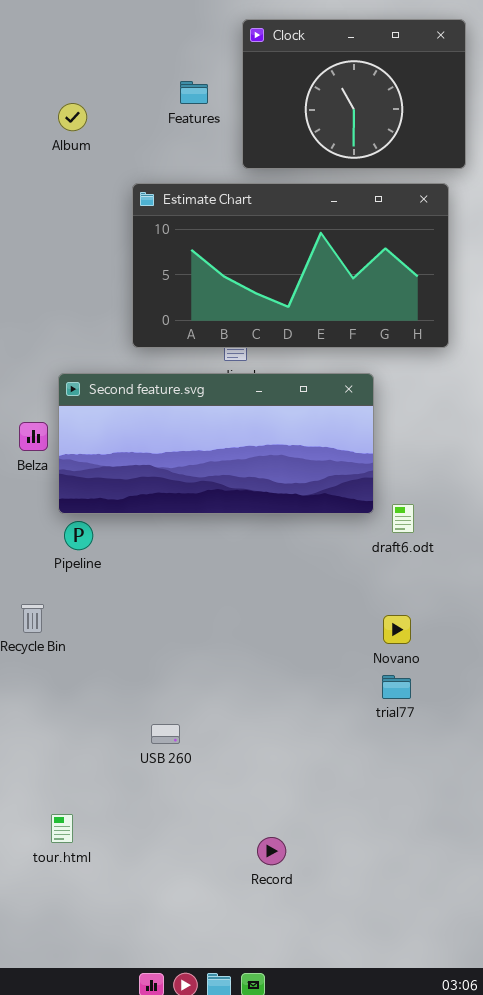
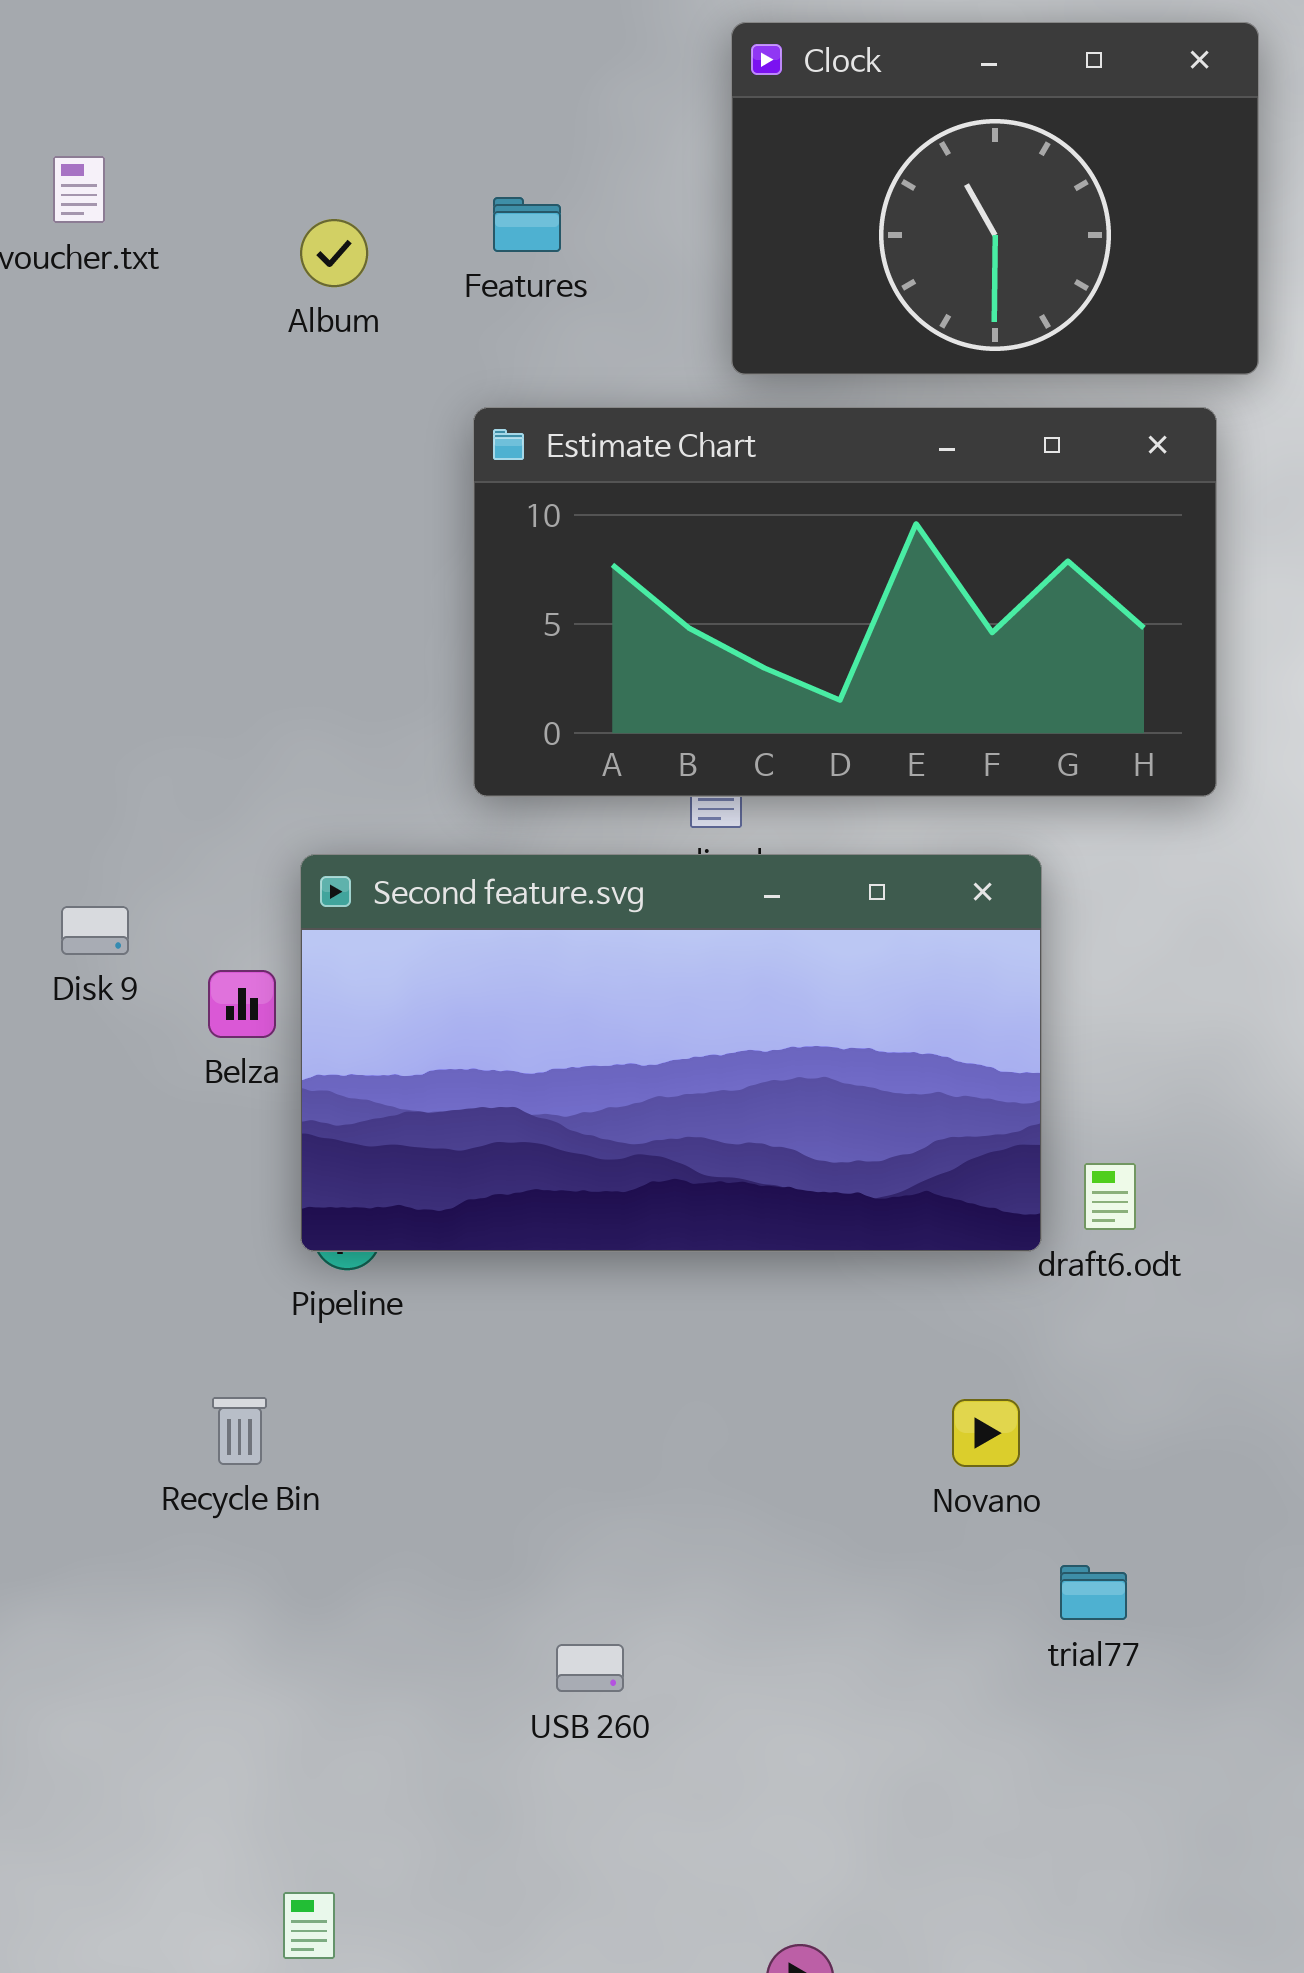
Features: [180,81,208,104] -> [493,197,561,252], moved
Second feature.svg: [58,373,374,514] -> [300,854,1042,1252], resized
Novano: [383,615,411,644] -> [952,1399,1020,1467], moved
USB 260: [151,724,180,744] -> [556,1644,624,1692], moved

